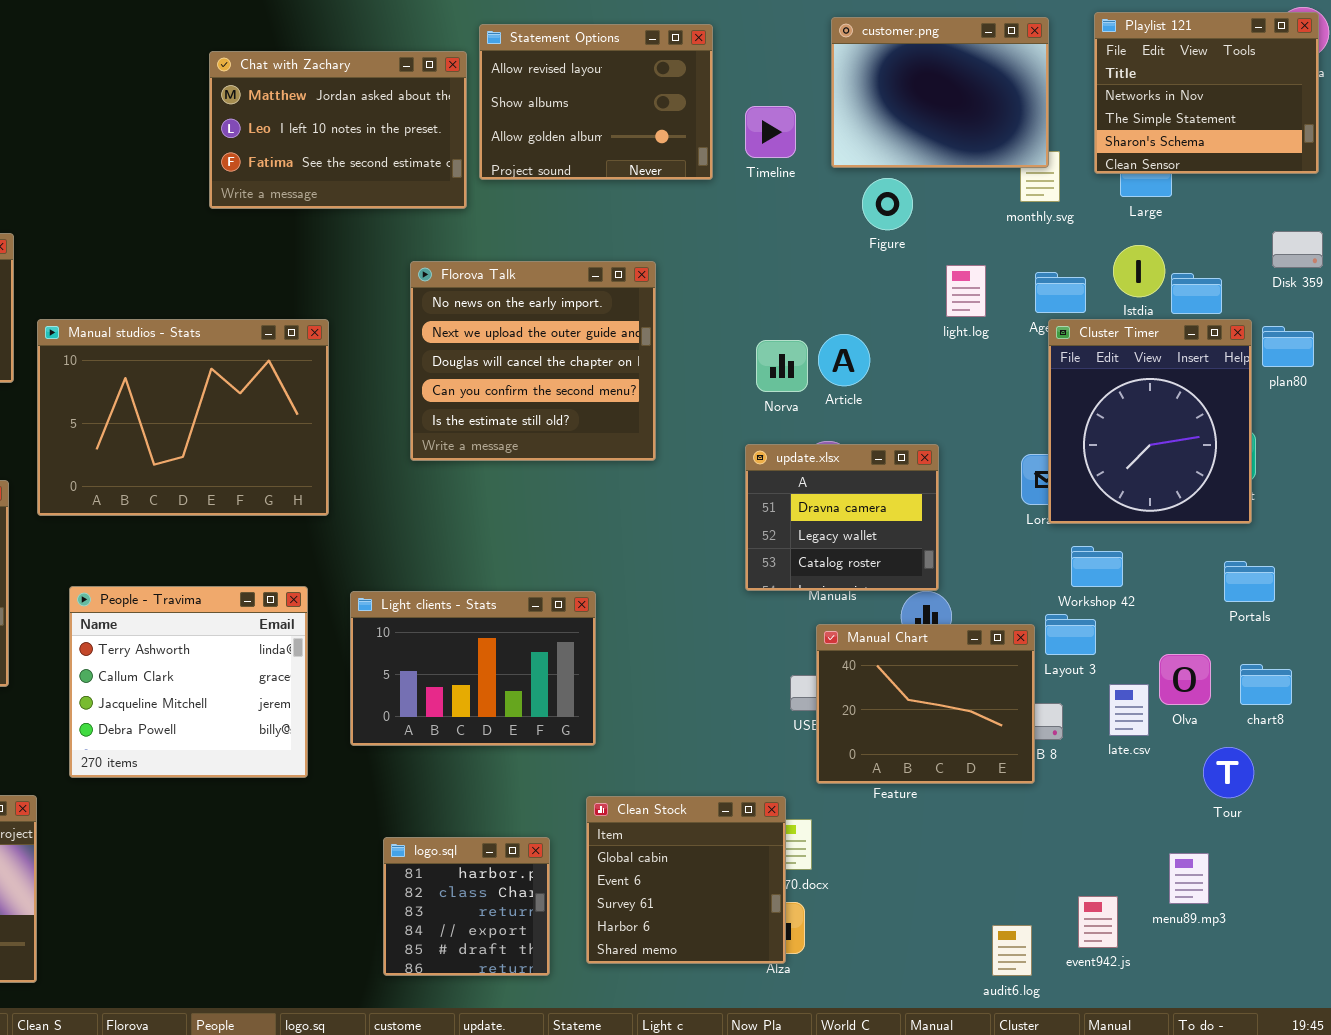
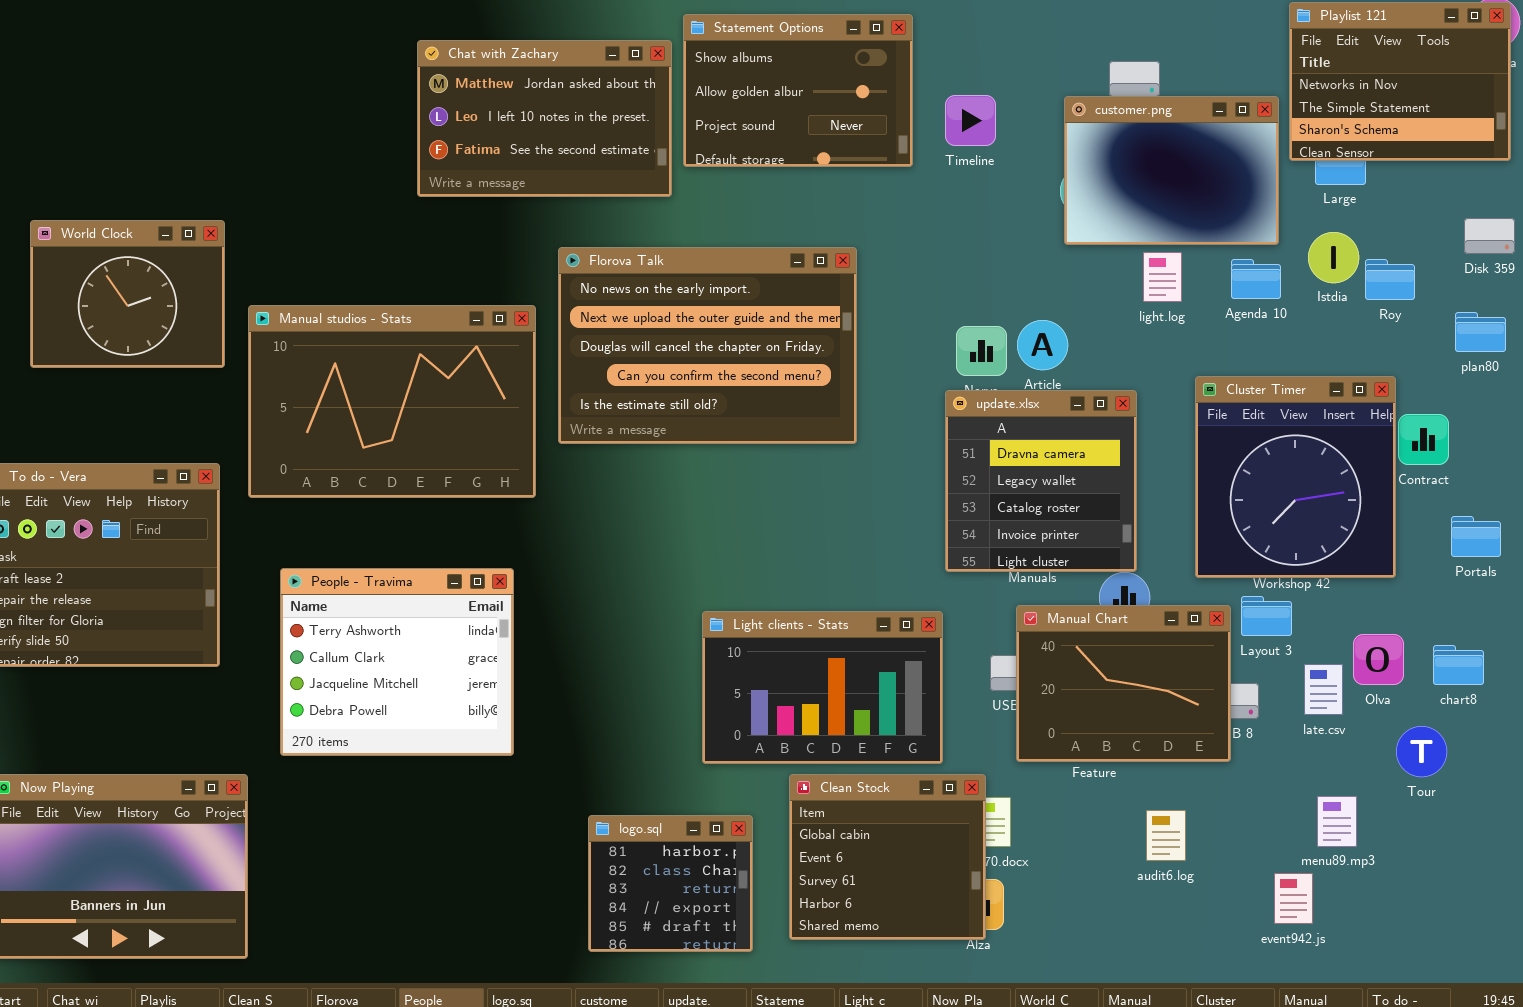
customer.png: [831,17,1049,168] -> [1064,96,1279,245], moved
Statement Options: [479,24,713,180] -> [683,14,913,167], scrolled down 1 row
Florova Talk: [410,261,656,461] -> [558,247,857,444], resized
Cluster Timer: [1048,319,1252,524] -> [1195,376,1396,578], moved
update.xlsx: [745,444,939,591] -> [945,390,1137,572], resized
Portals: [1224,561,1275,602] -> [1451,516,1501,557], moved
Light clients - Stats: [350,591,596,746] -> [702,611,943,764], moved
menu89.mp3: [1169,853,1209,904] -> [1317,796,1357,847], moved
audit6.log: [992,925,1032,976] -> [1146,810,1186,861], moved

